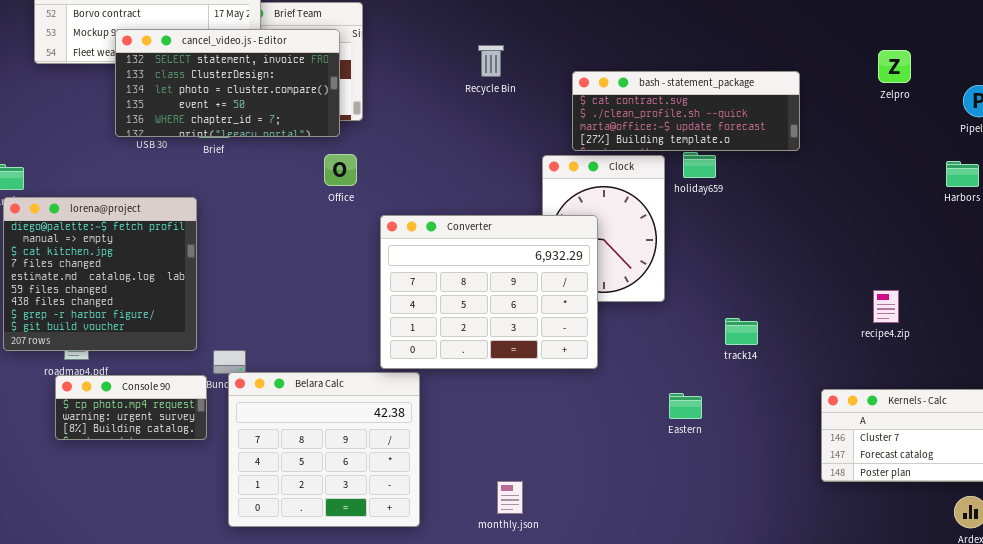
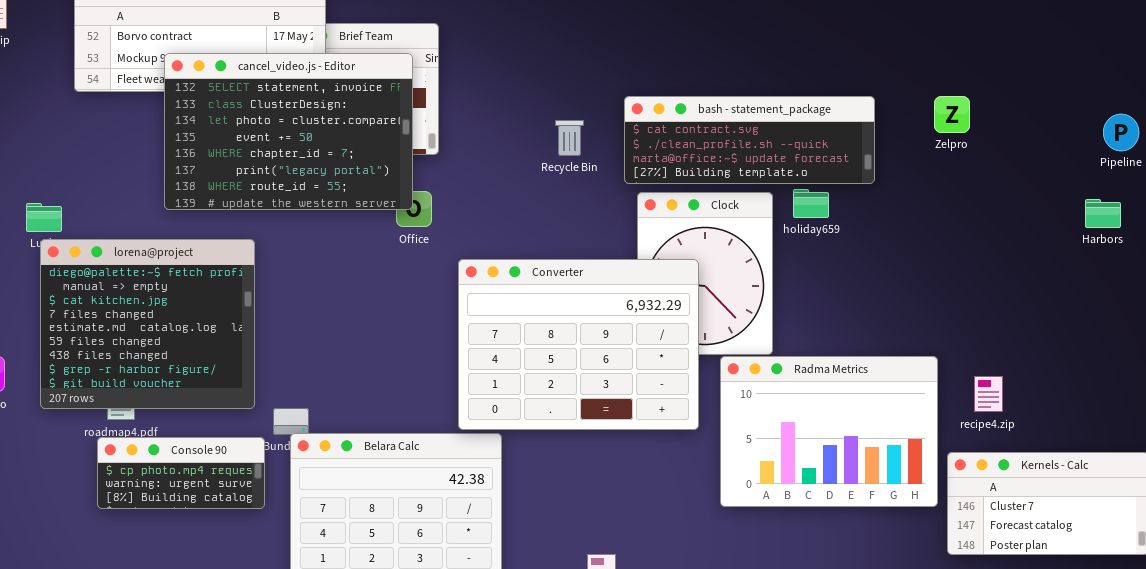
cancel_video.js - Editor: [115,29,340,137] -> [164,53,413,210], resized
Recycle Bin: [478,45,504,77] -> [555,120,584,156], moved
Zelpro: [878,50,911,83] -> [934,96,970,133], moved
bash - statement_package: [572,71,800,151] -> [624,96,875,184], moved
recipe4.zip: [873,290,899,323] -> [974,376,1003,412], moved
Radma Metrics: none -> [720,356,938,507], opened

